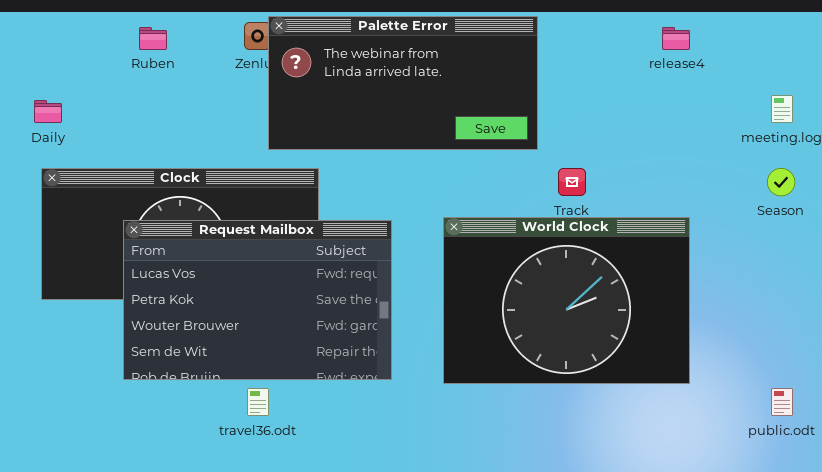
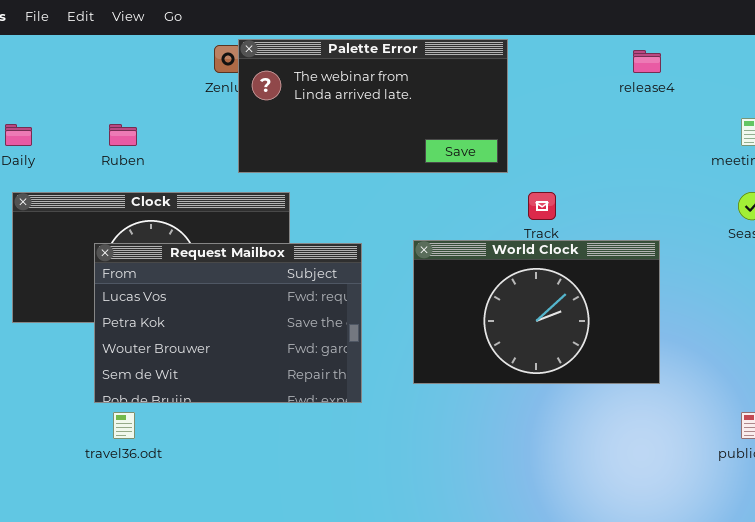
Ruben: [139,27,167,50] -> [109,124,137,146], moved
World Clock: [443,217,690,384] -> [413,240,660,384], resized
travel36.odt: [247,388,269,416] -> [113,412,135,439], moved

